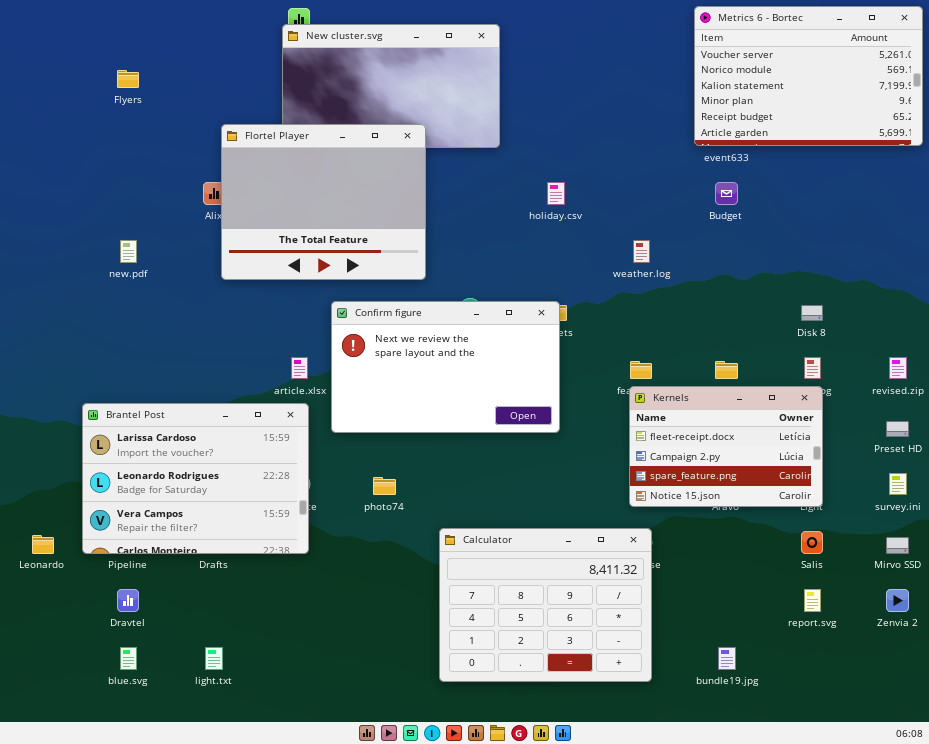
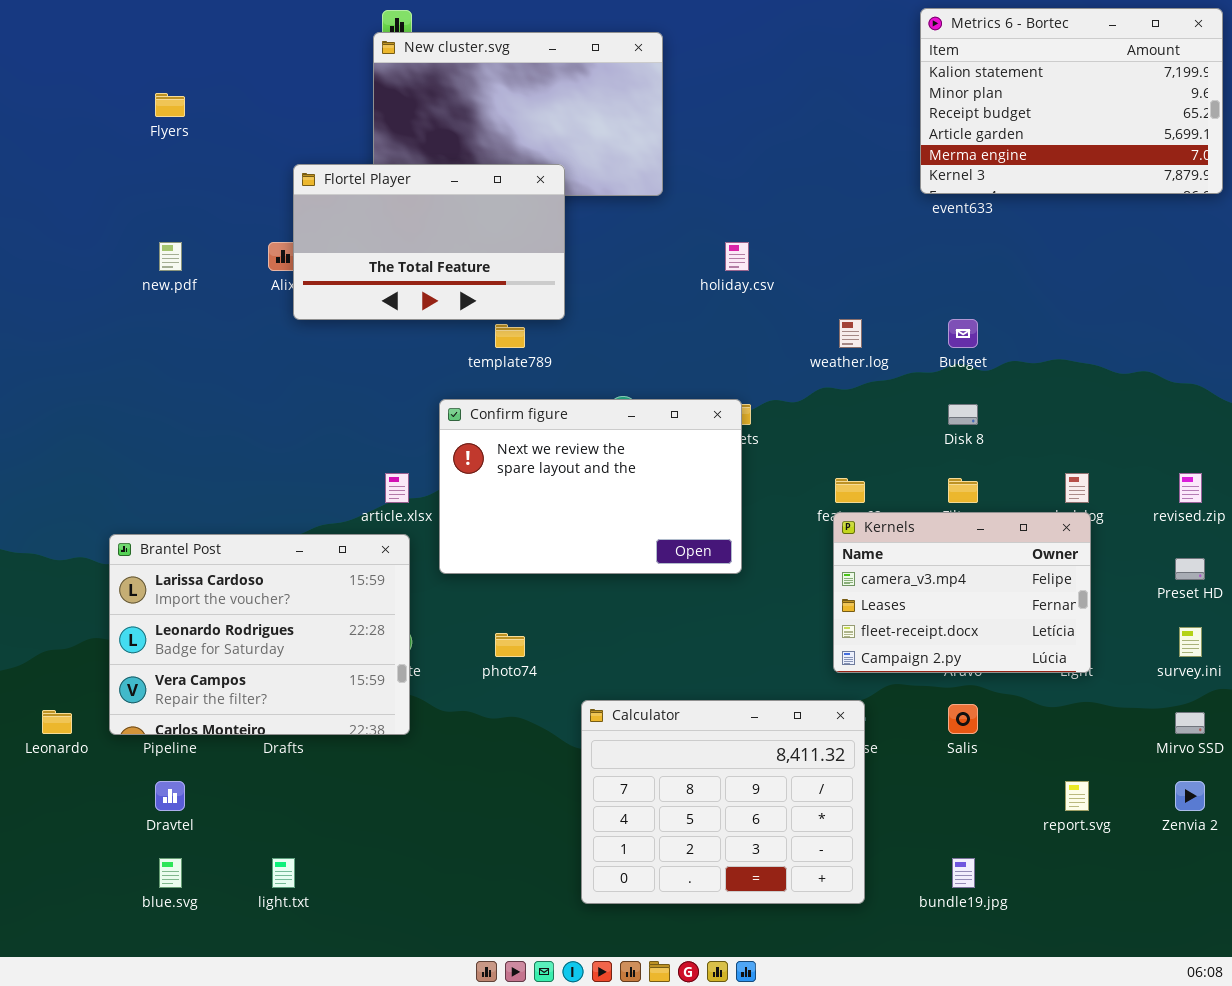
Metrics 6 - Bortec: [694,6,923,146] -> [920,8,1223,194], scrolled down 2 rows
Flortel Player: [221,124,426,280] -> [293,164,565,320], resized
Budget: [715,182,738,205] -> [948,319,978,348], moved
new.pdf: [120,240,137,263] -> [159,242,182,271], moved
Disk 8: [801,305,823,321] -> [948,404,978,425], moved
Kernels: [629,386,823,507] -> [833,512,1091,673], scrolled up 2 rows
Salis: [801,531,823,554] -> [948,704,978,734], moved

